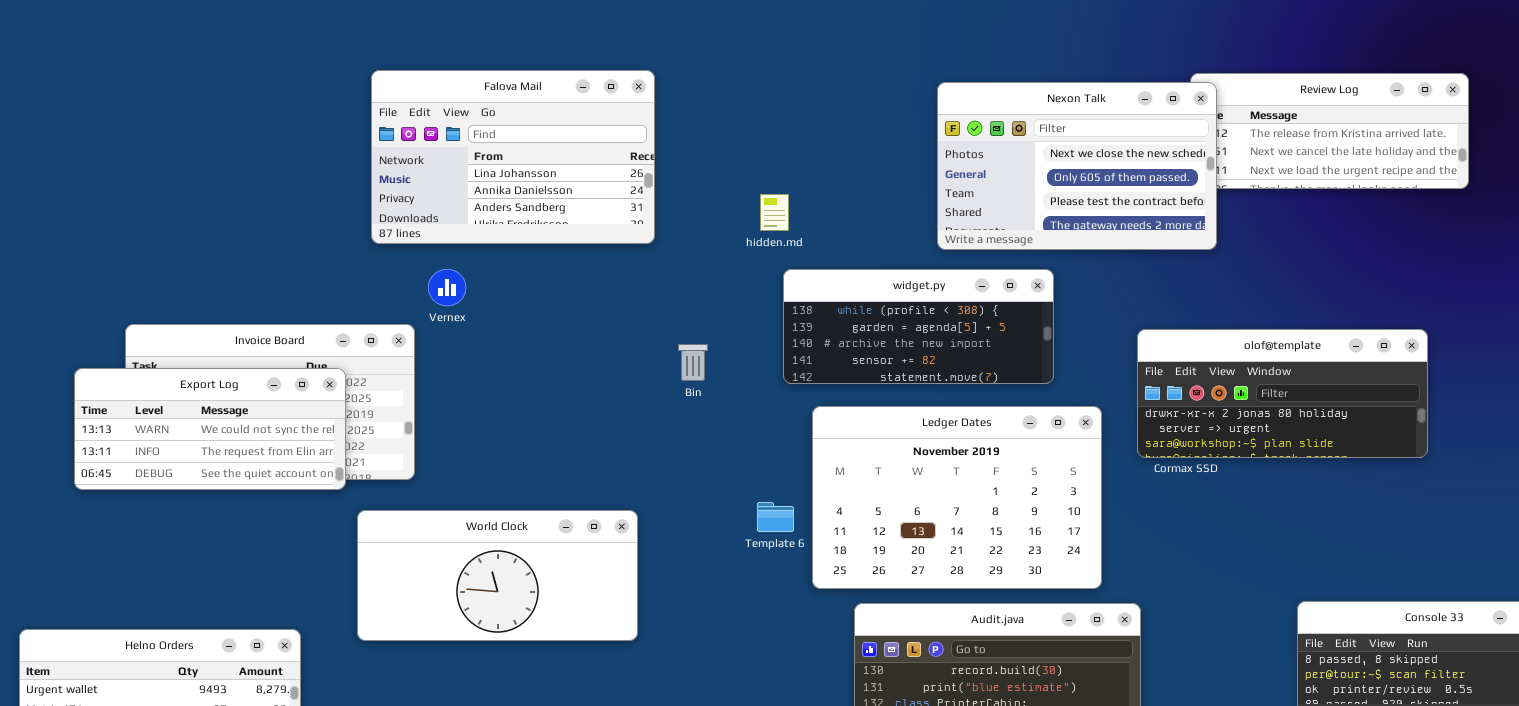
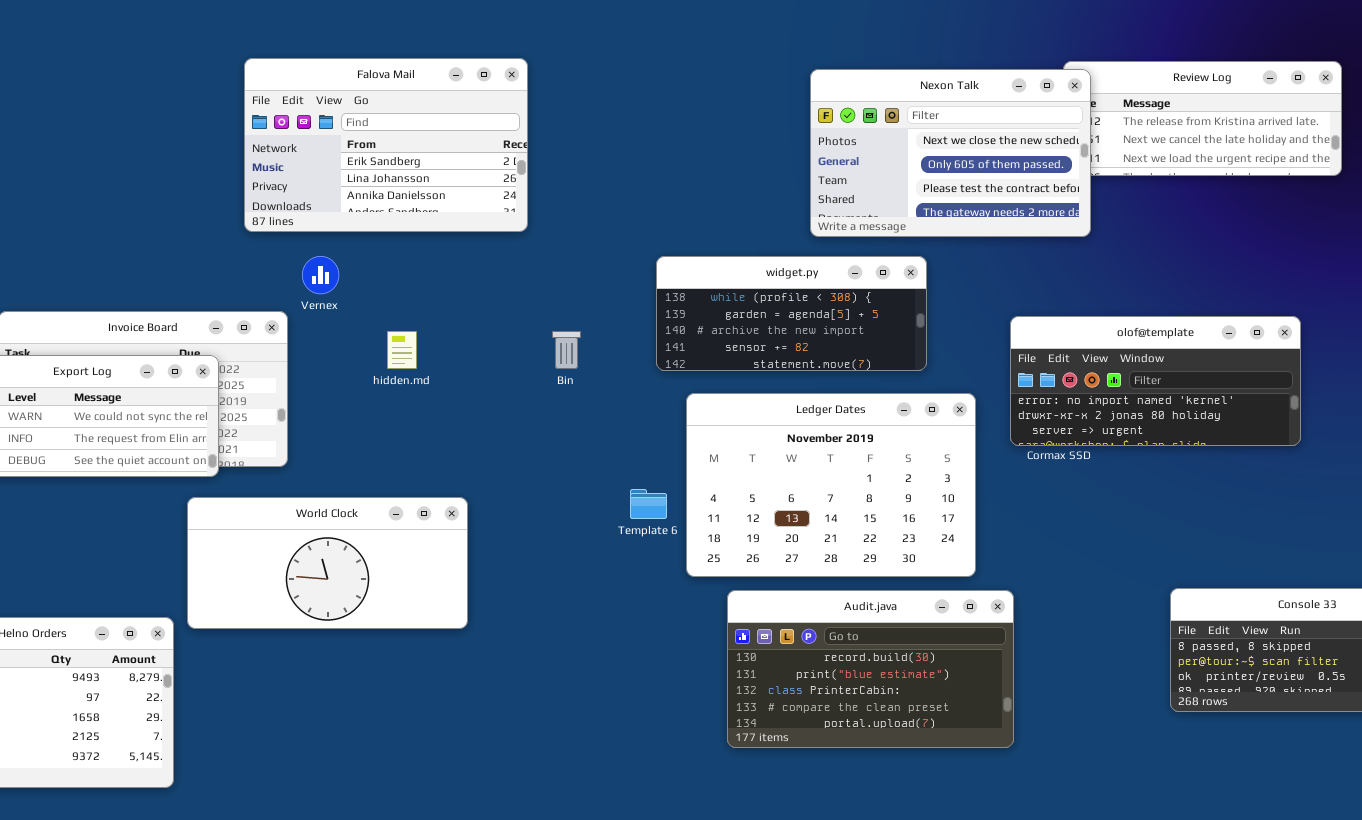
Falova Mail: [371,70,655,244] -> [244,58,528,232], scrolled up 1 row
hidden.md: [760,194,789,231] -> [387,331,417,369], moved
olof@template: [1137,329,1428,458] -> [1010,316,1301,446], scrolled up 1 row
World Clock: [357,510,638,641] -> [187,497,468,629], moved

